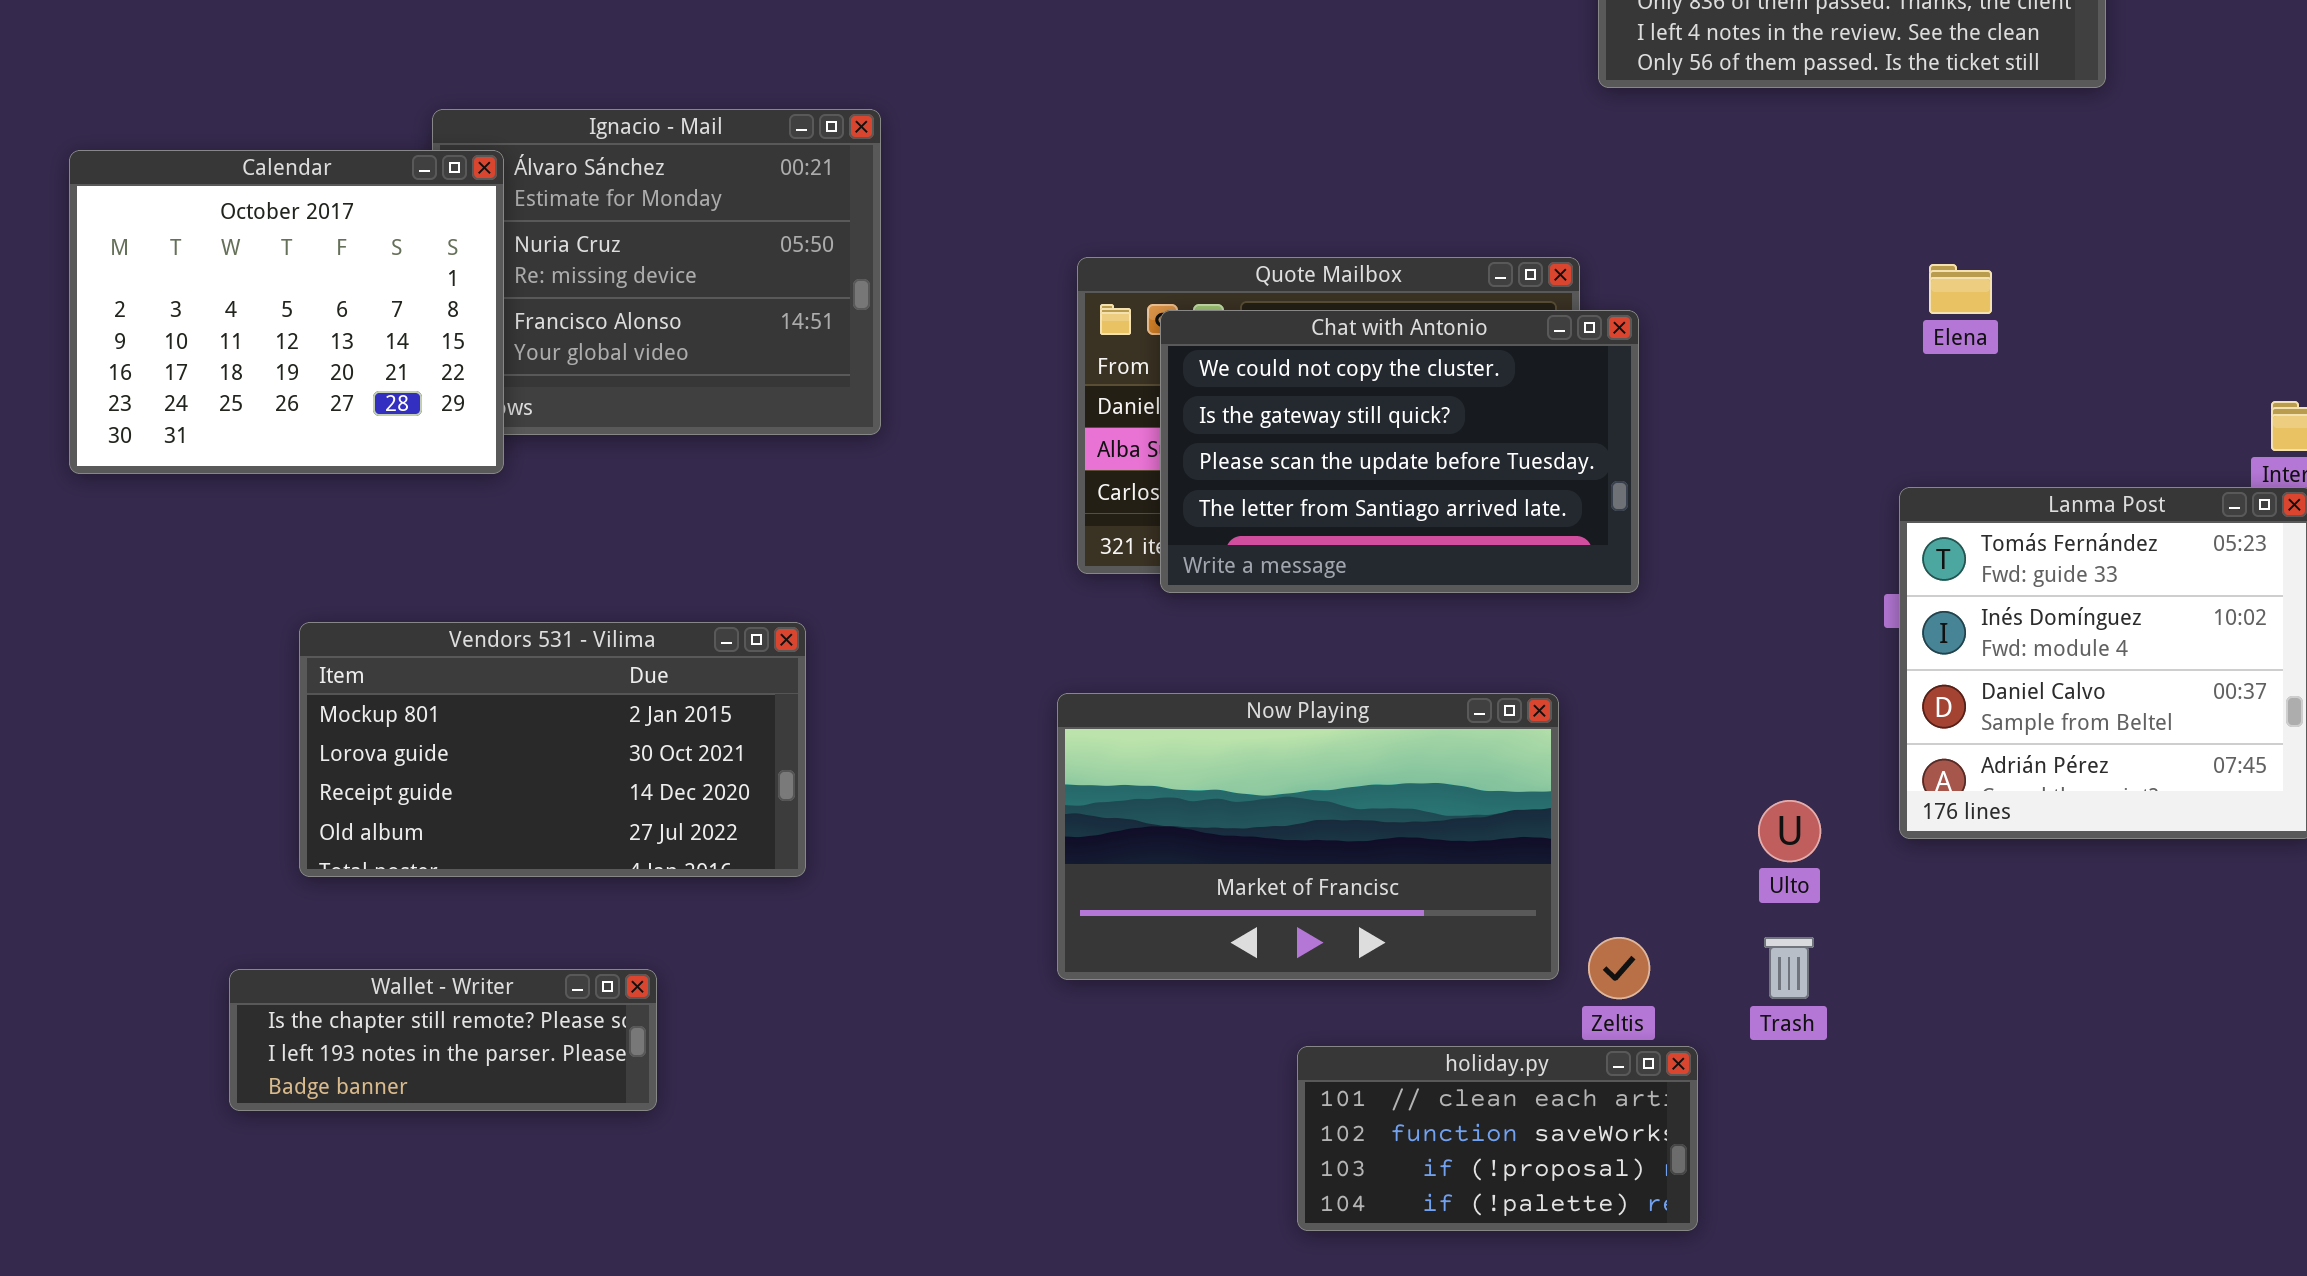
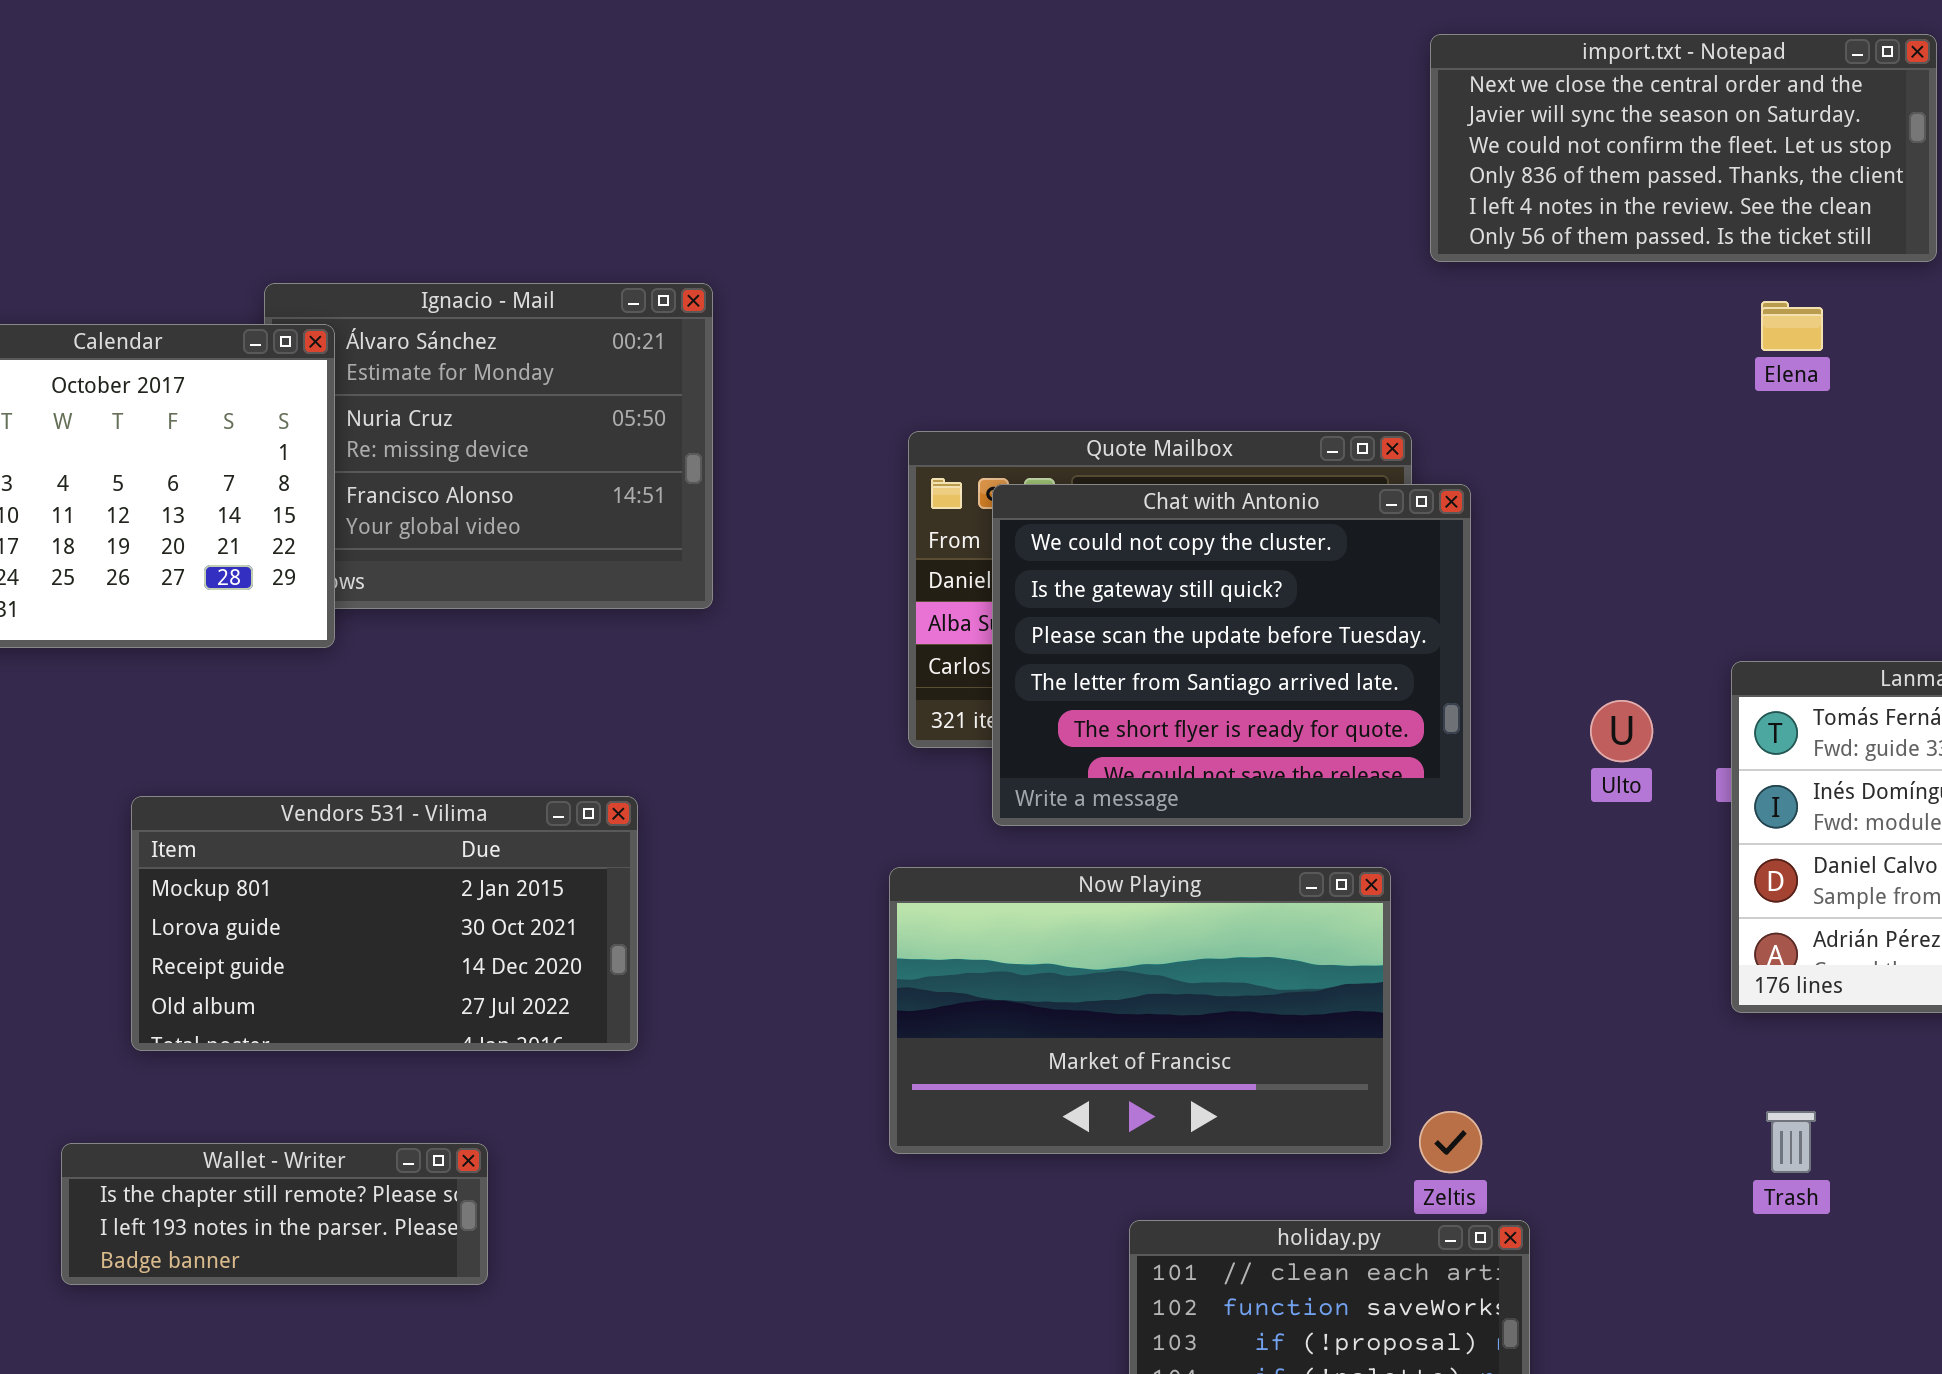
Elena: [1929,264,1992,314] -> [1761,301,1823,351], moved
Chat with Antonio: [1160,310,1639,593] -> [992,484,1471,826], resized
Ulto: [1758,800,1821,862] -> [1590,700,1653,762], moved
Trash: [1764,937,1814,999] -> [1766,1111,1816,1173], moved

